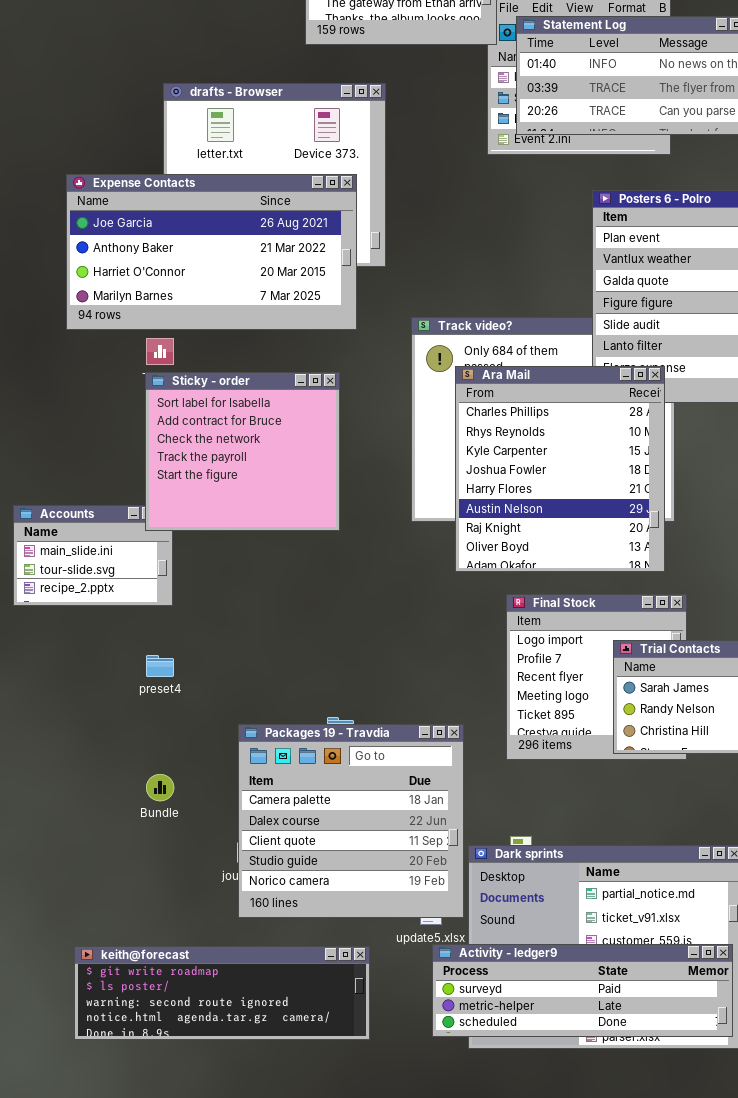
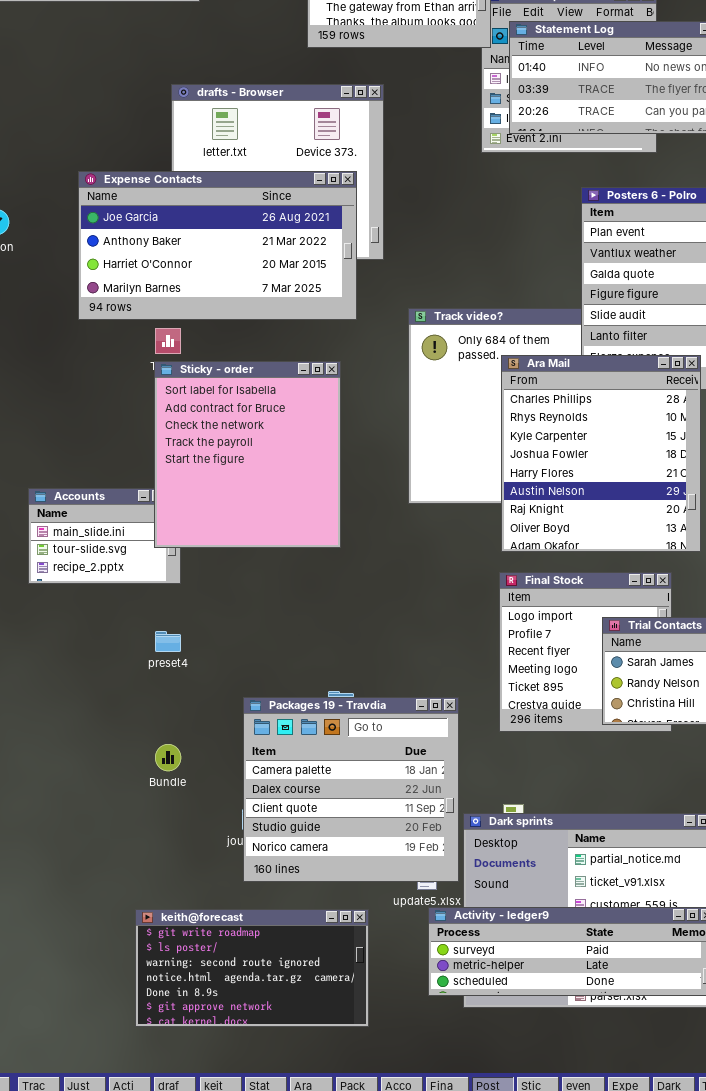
Ara Mail: [455,366,665,572] -> [501,355,701,552], moved
Sticky - order: [145,372,340,531] -> [154,361,341,548], resized
keith@forecast: [74,946,370,1040] -> [135,909,369,1027], resized

